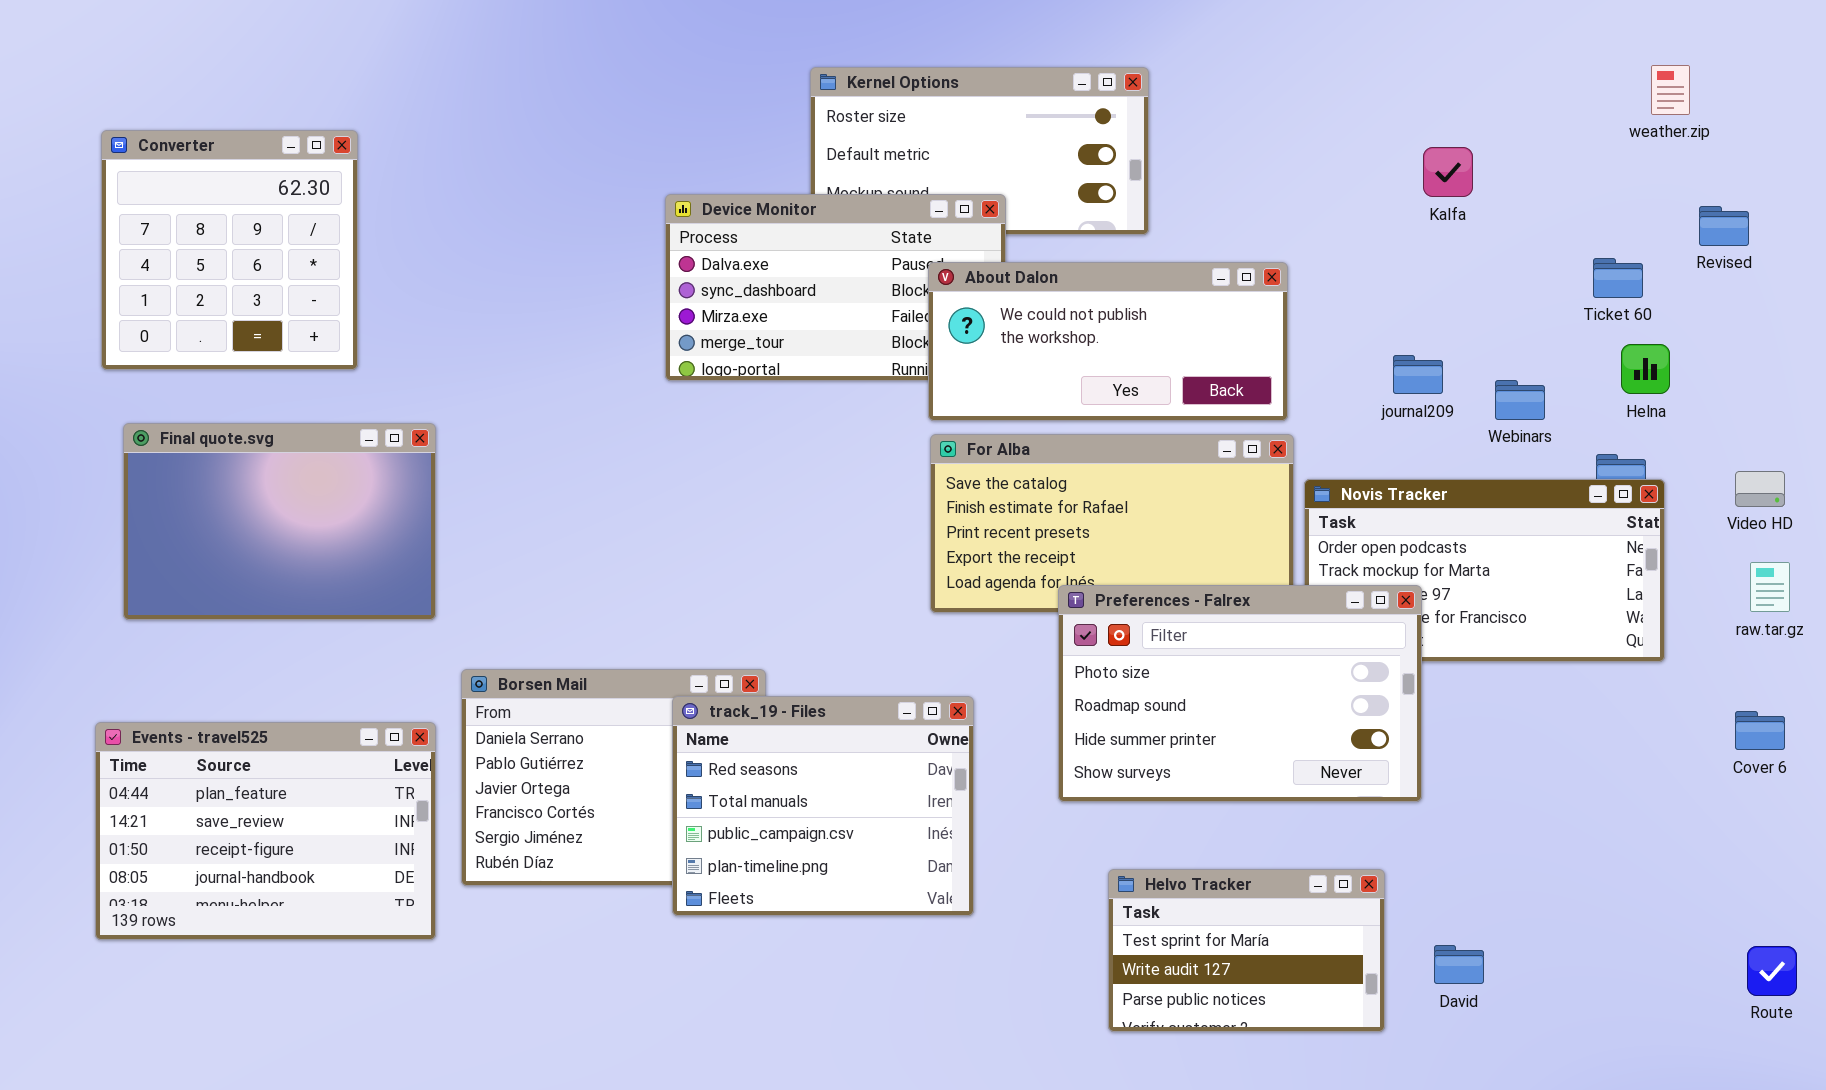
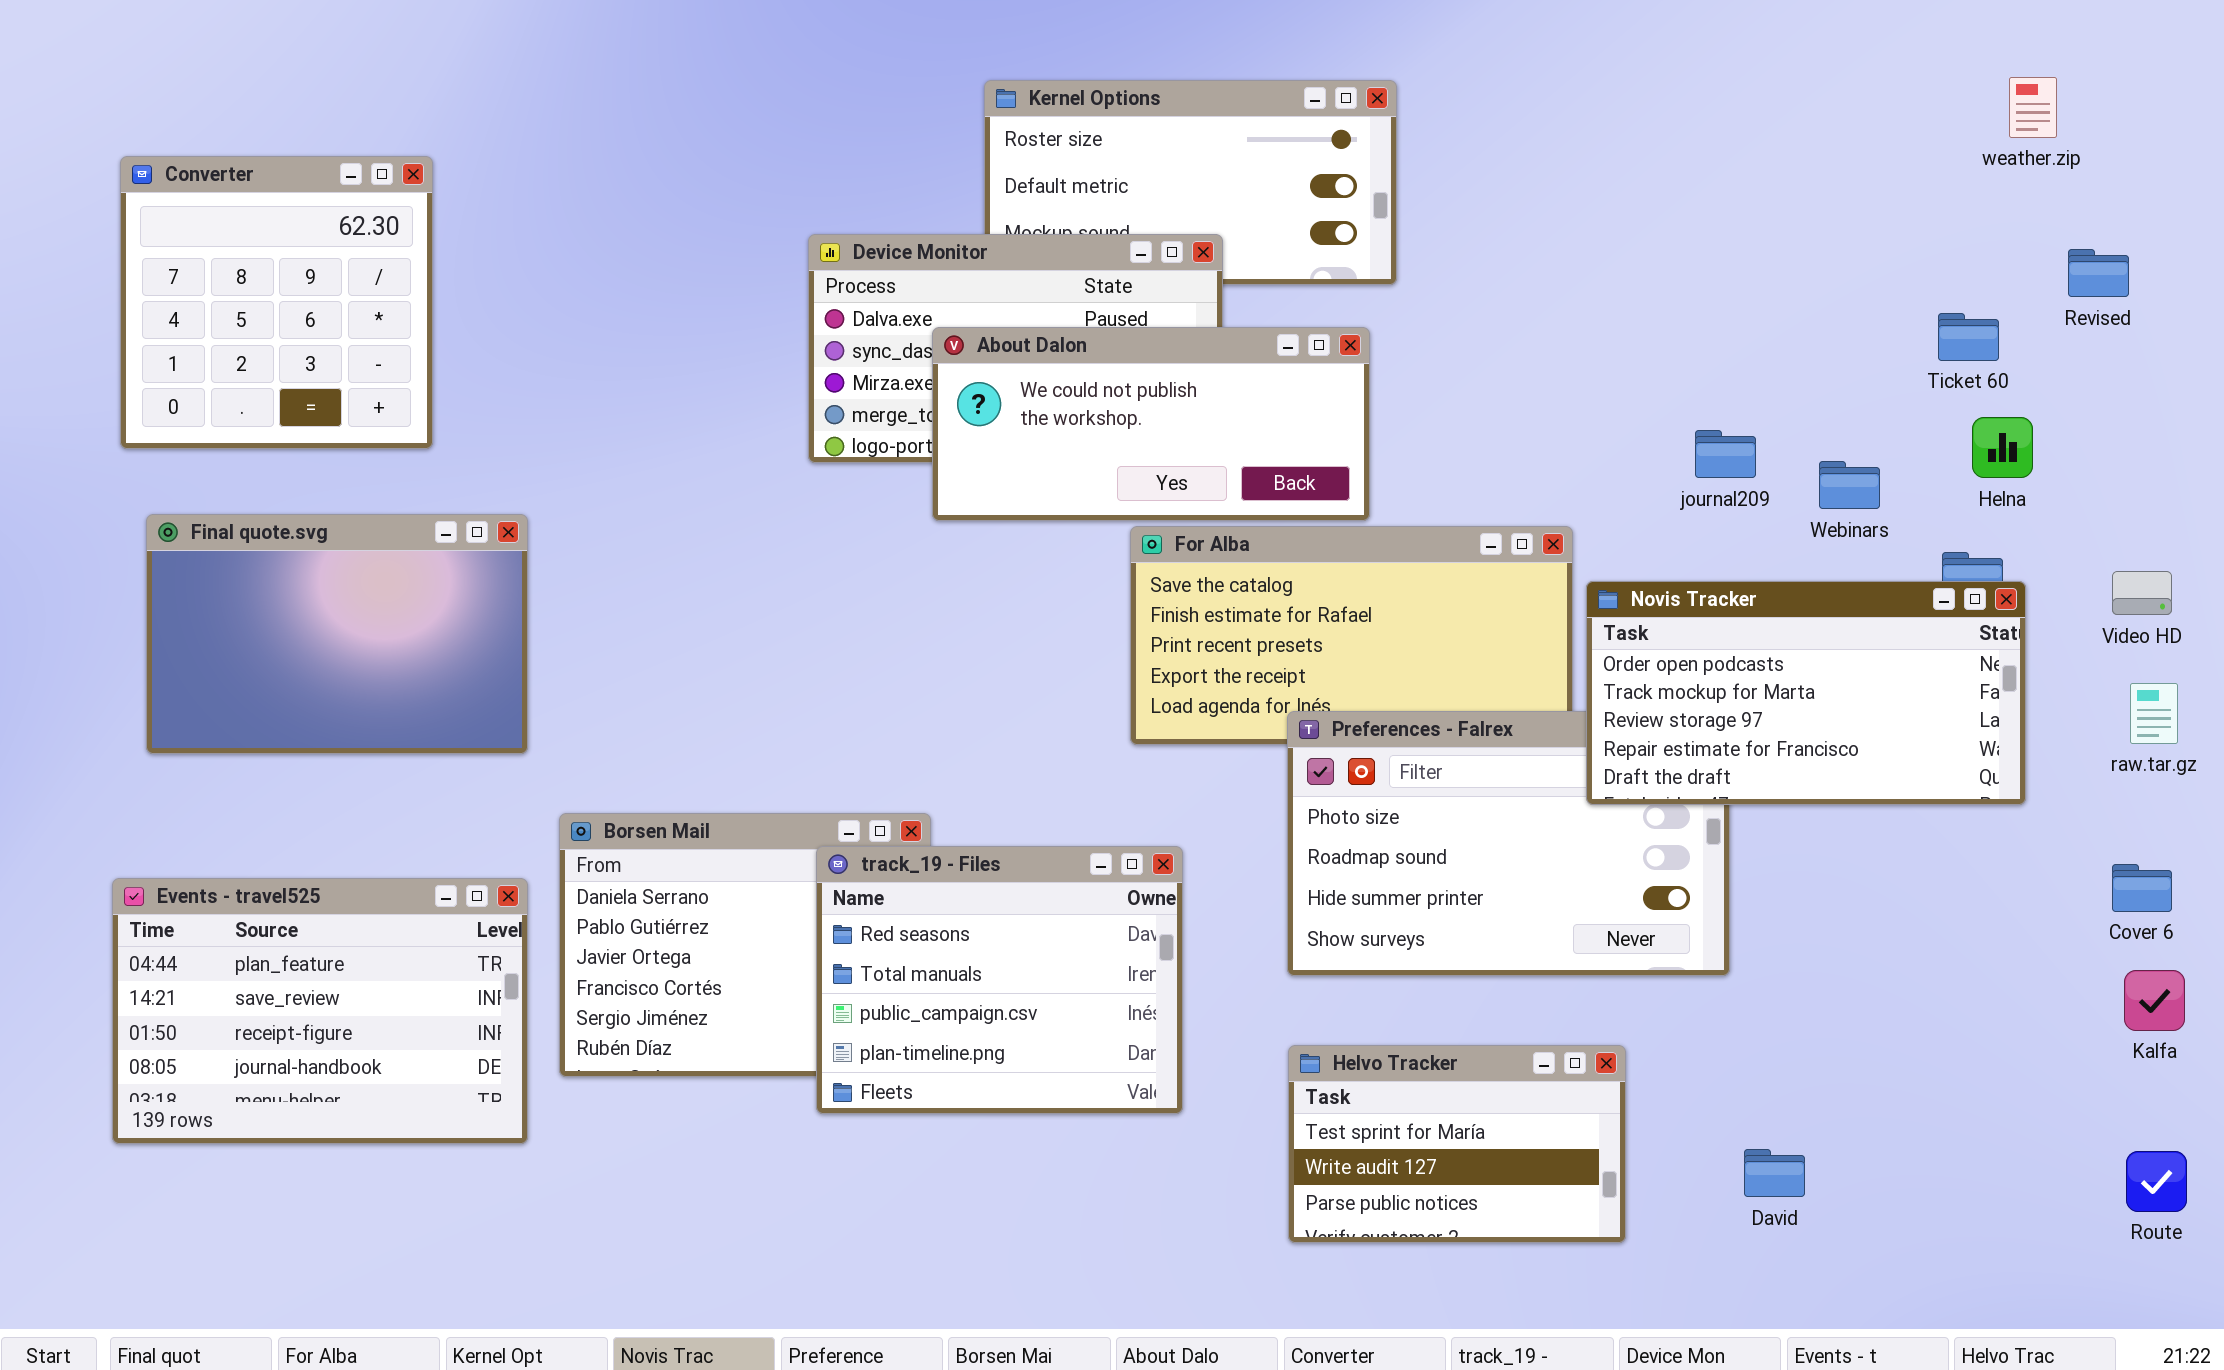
Kalfa: [1423,147,1473,197] -> [2124,970,2185,1031], moved
About Dalon: [928,262,1288,421] -> [932,327,1370,521], moved
Novis Tracker: [1304,479,1665,662] -> [1586,581,2026,805], raised
Helvo Tracker: [1108,869,1385,1032] -> [1288,1045,1626,1243], moved

